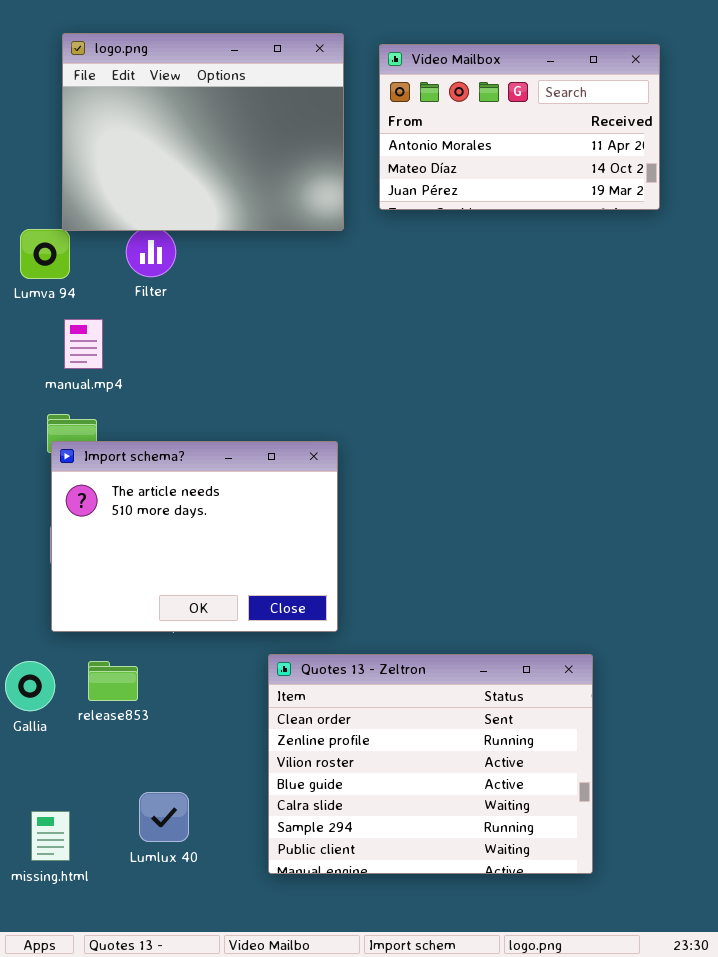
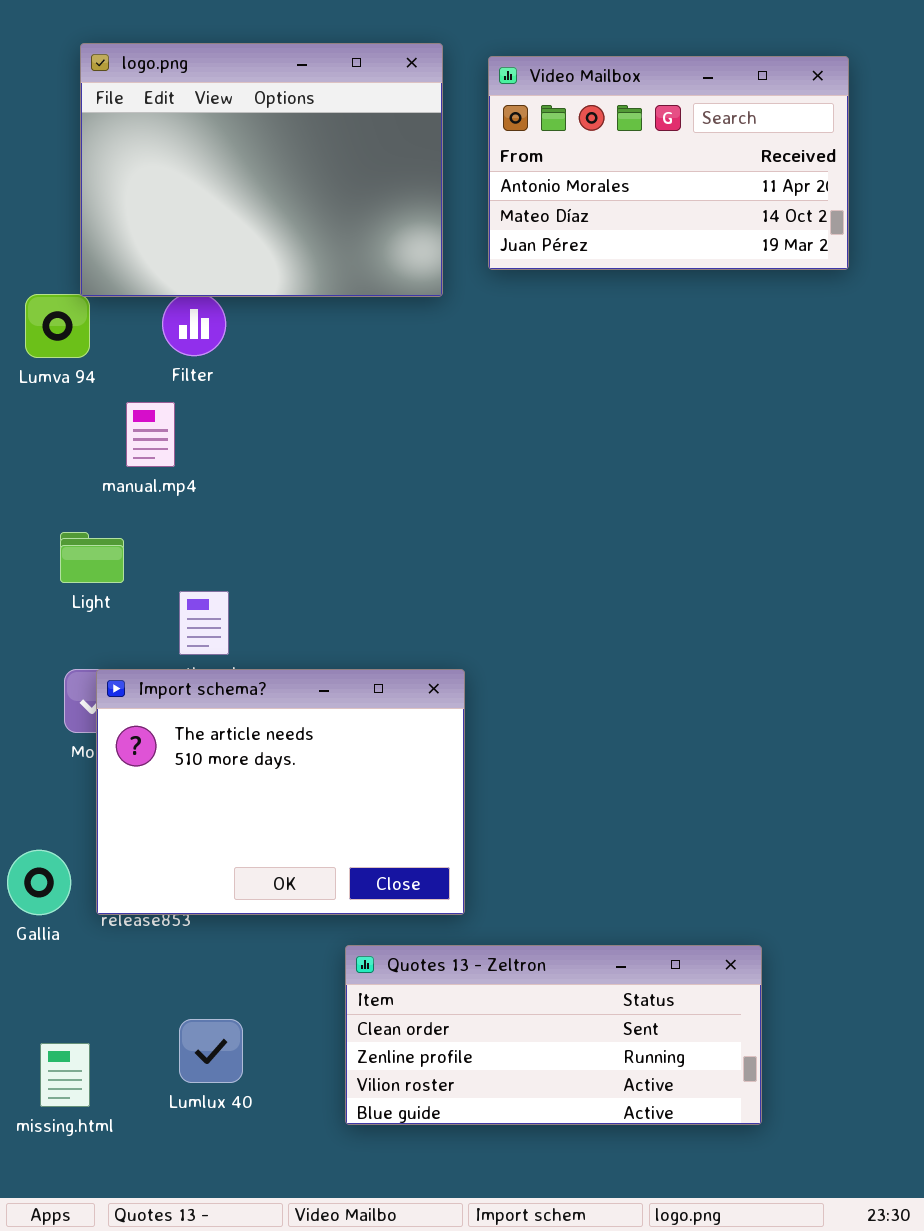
manual.mp4: [64,319,103,369] -> [126,402,175,467], moved
Import schema?: [51,441,338,632] -> [96,669,465,915], moved
Quotes 13 - Zeltron: [268,654,593,874] -> [345,945,762,1125], resized

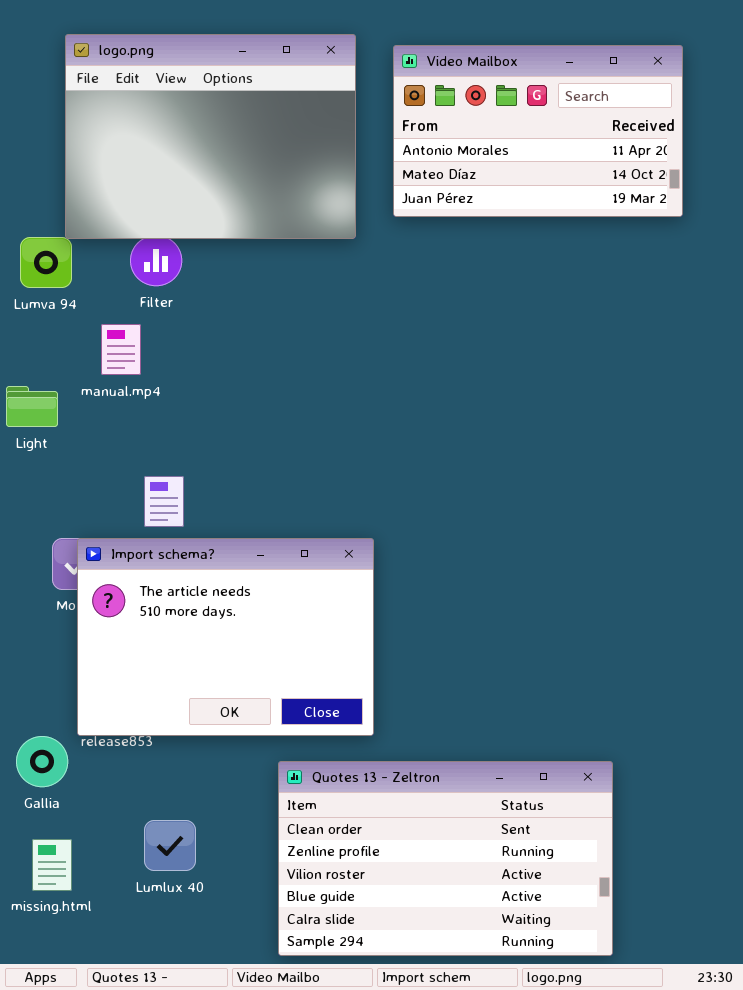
Light: [60,532,124,583] -> [6,386,58,427], moved
Gallia: [7,850,71,915] -> [16,736,68,787], moved
Quotes 13 - Zeltron: [345,945,762,1125] -> [278,761,613,956], resized

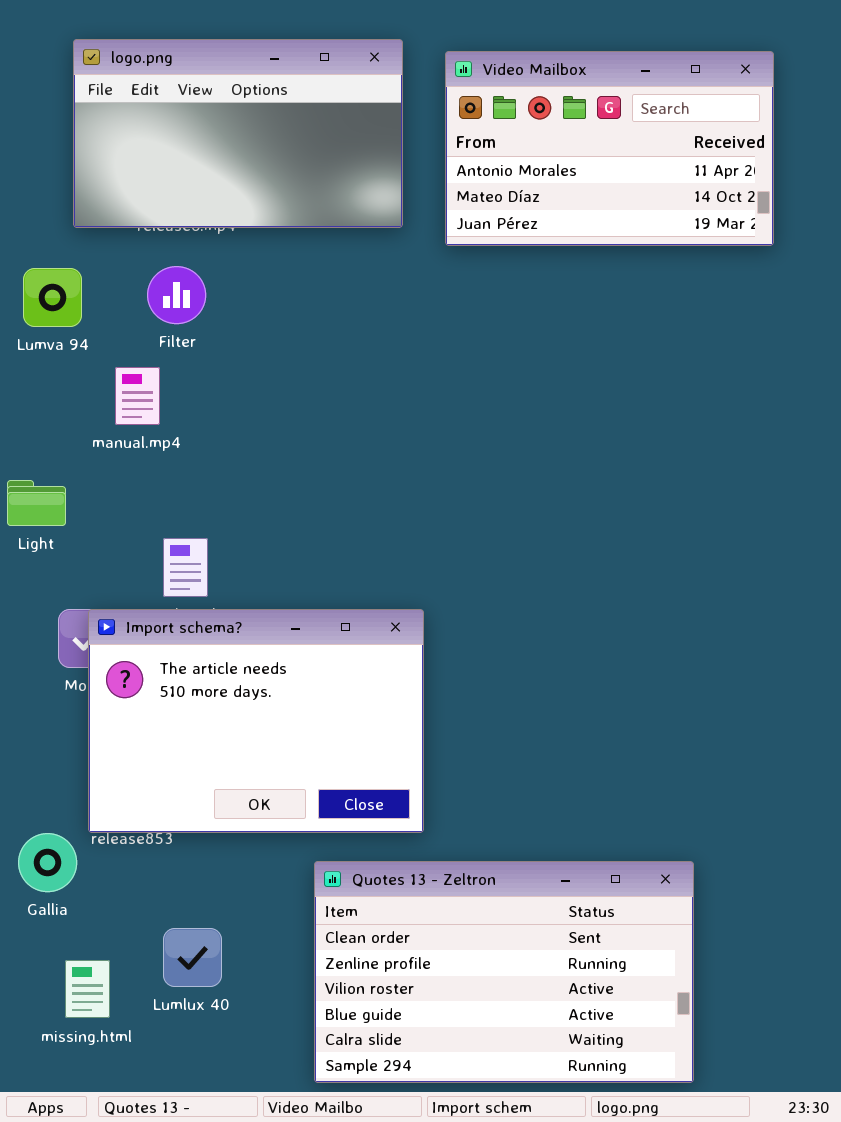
logo.png: [65,34,356,239] -> [73,39,403,228], resized
Light: [6,386,58,427] -> [7,480,66,526], moved
missing.html: [32,839,72,891] -> [65,960,110,1018], moved

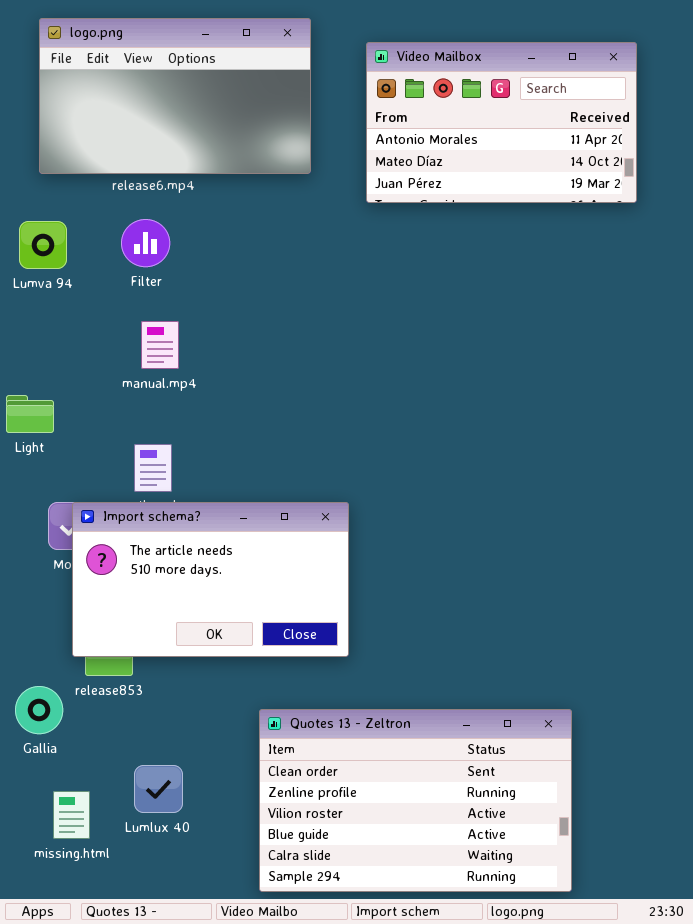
logo.png: [73,39,403,228] -> [39,18,311,174], moved
manual.mp4: [115,367,160,425] -> [141,321,179,369], moved
Import schema?: [88,609,424,833] -> [72,502,349,657], resized

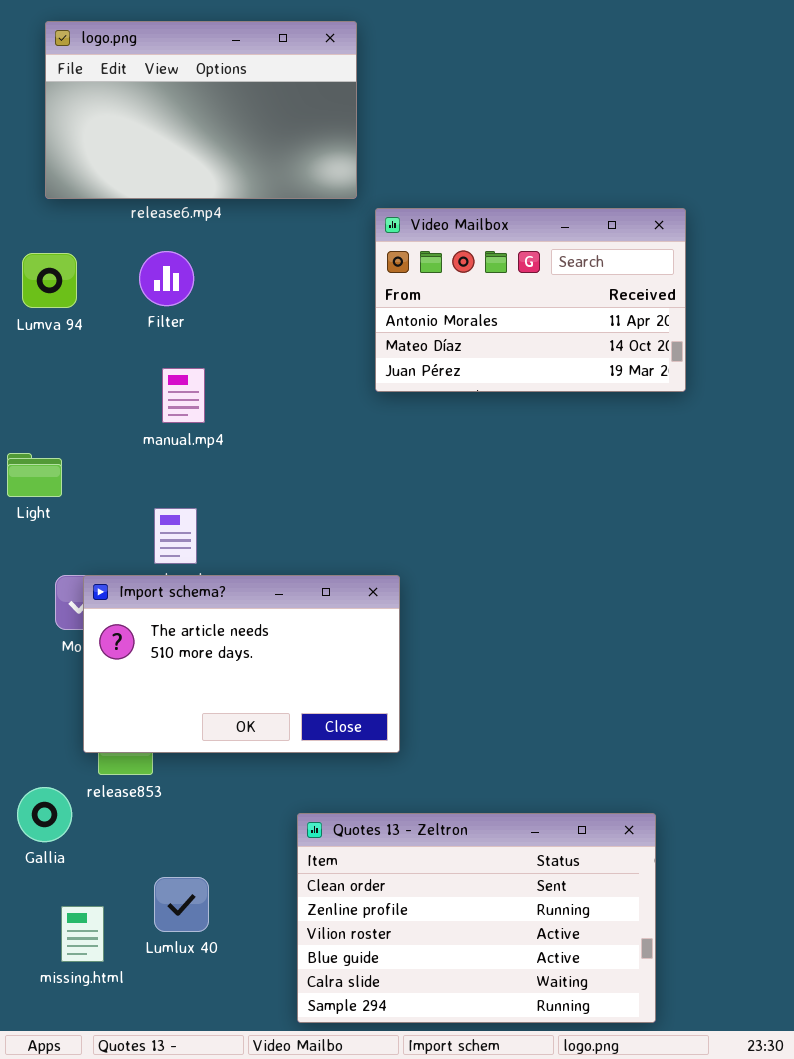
Video Mailbox: [366,42,637,203] -> [375,208,686,392], moved

